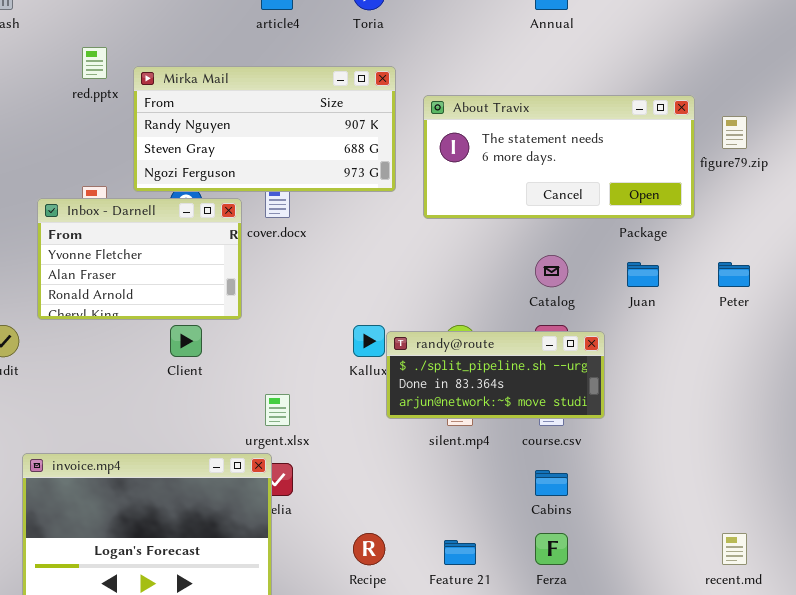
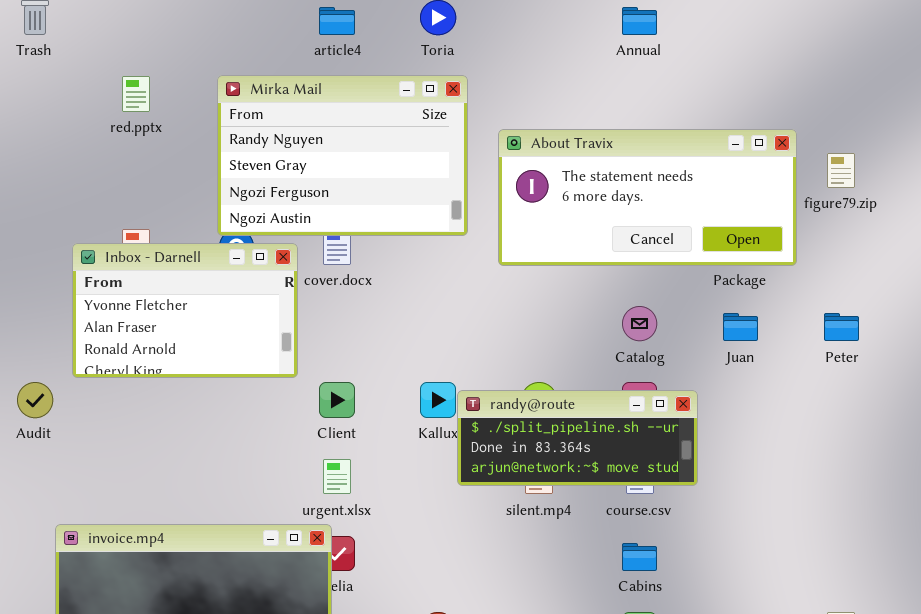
Mirka Mail: [133,66,396,192] -> [217,75,468,236], resized
Client: [170,325,202,357] -> [319,382,355,418], moved

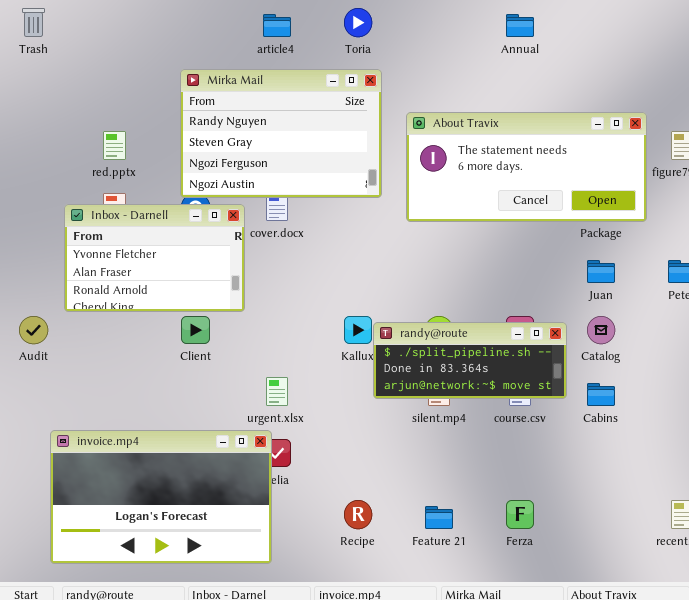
red.pptx: [122,76,150,112] -> [103,131,126,160], moved
Catalog: [622,306,657,341] -> [587,316,615,344], moved
Client: [319,382,355,418] -> [181,316,210,344], moved
Cabins: [622,543,657,571] -> [587,383,615,406], moved

